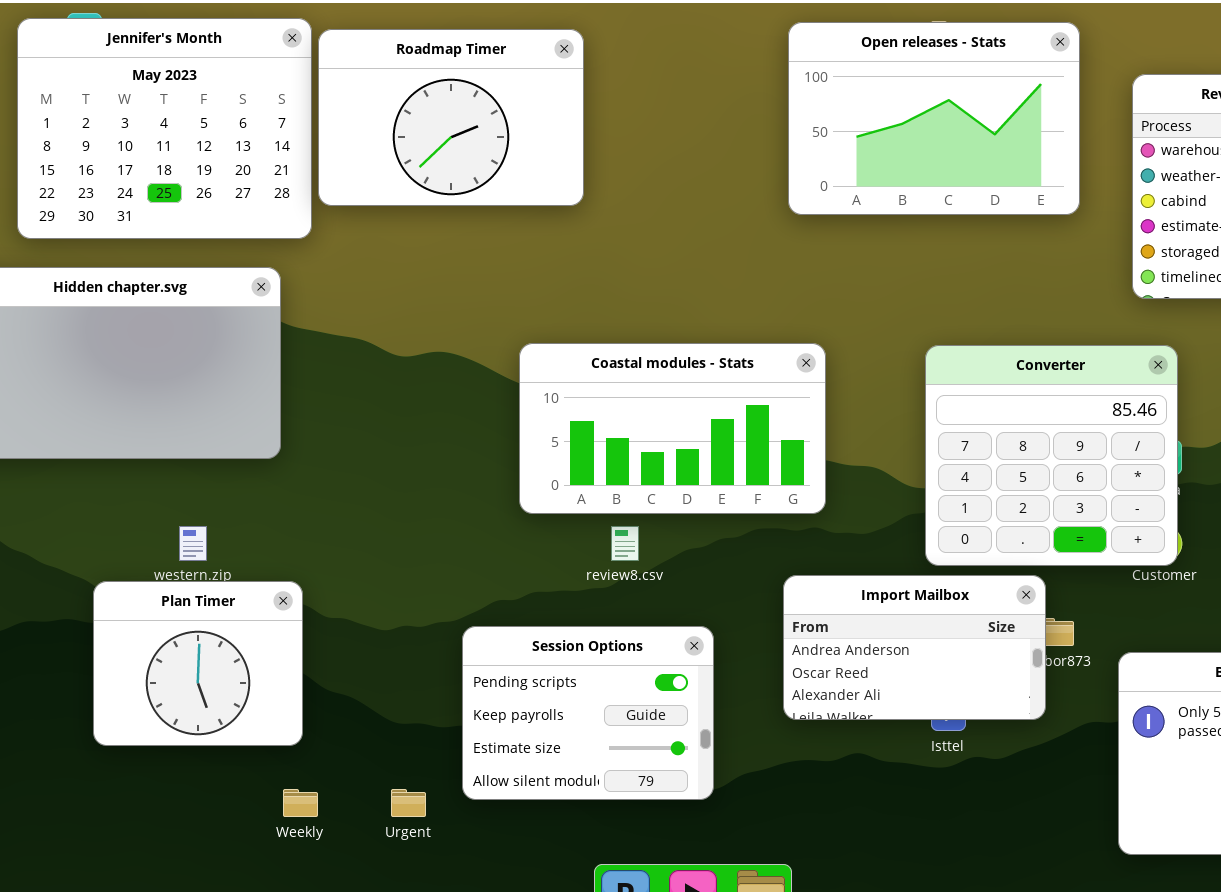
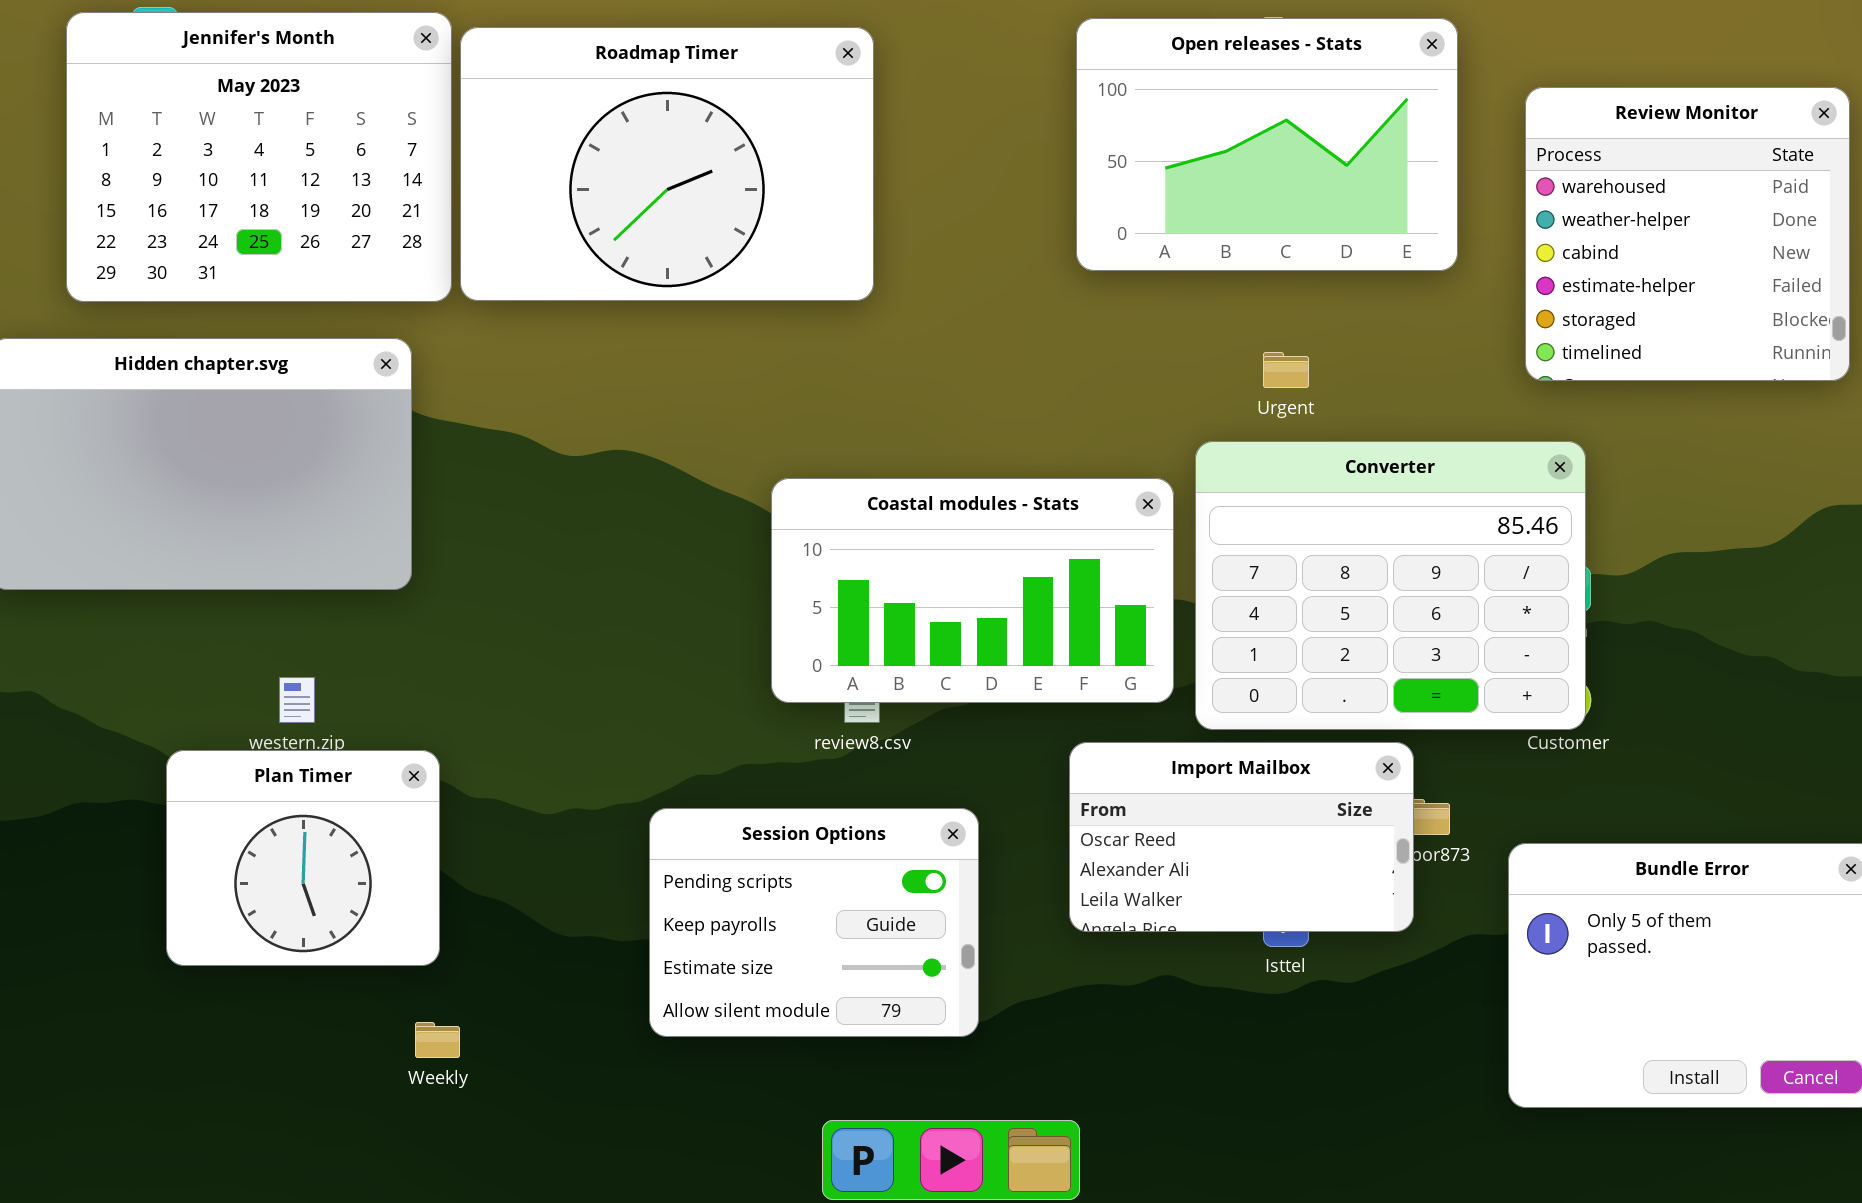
Roadmap Timer: [318,29,584,206] -> [460,27,874,301], resized
Coastal modules - Stats: [519,343,826,514] -> [771,478,1174,703], moved
Converter: [925,345,1178,566] -> [1195,441,1586,730], resized
Import Mailbox: [783,575,1046,720] -> [1069,742,1414,932], scrolled down 1 row
Urgent: [391,789,426,817] -> [1263,352,1309,388], moved

